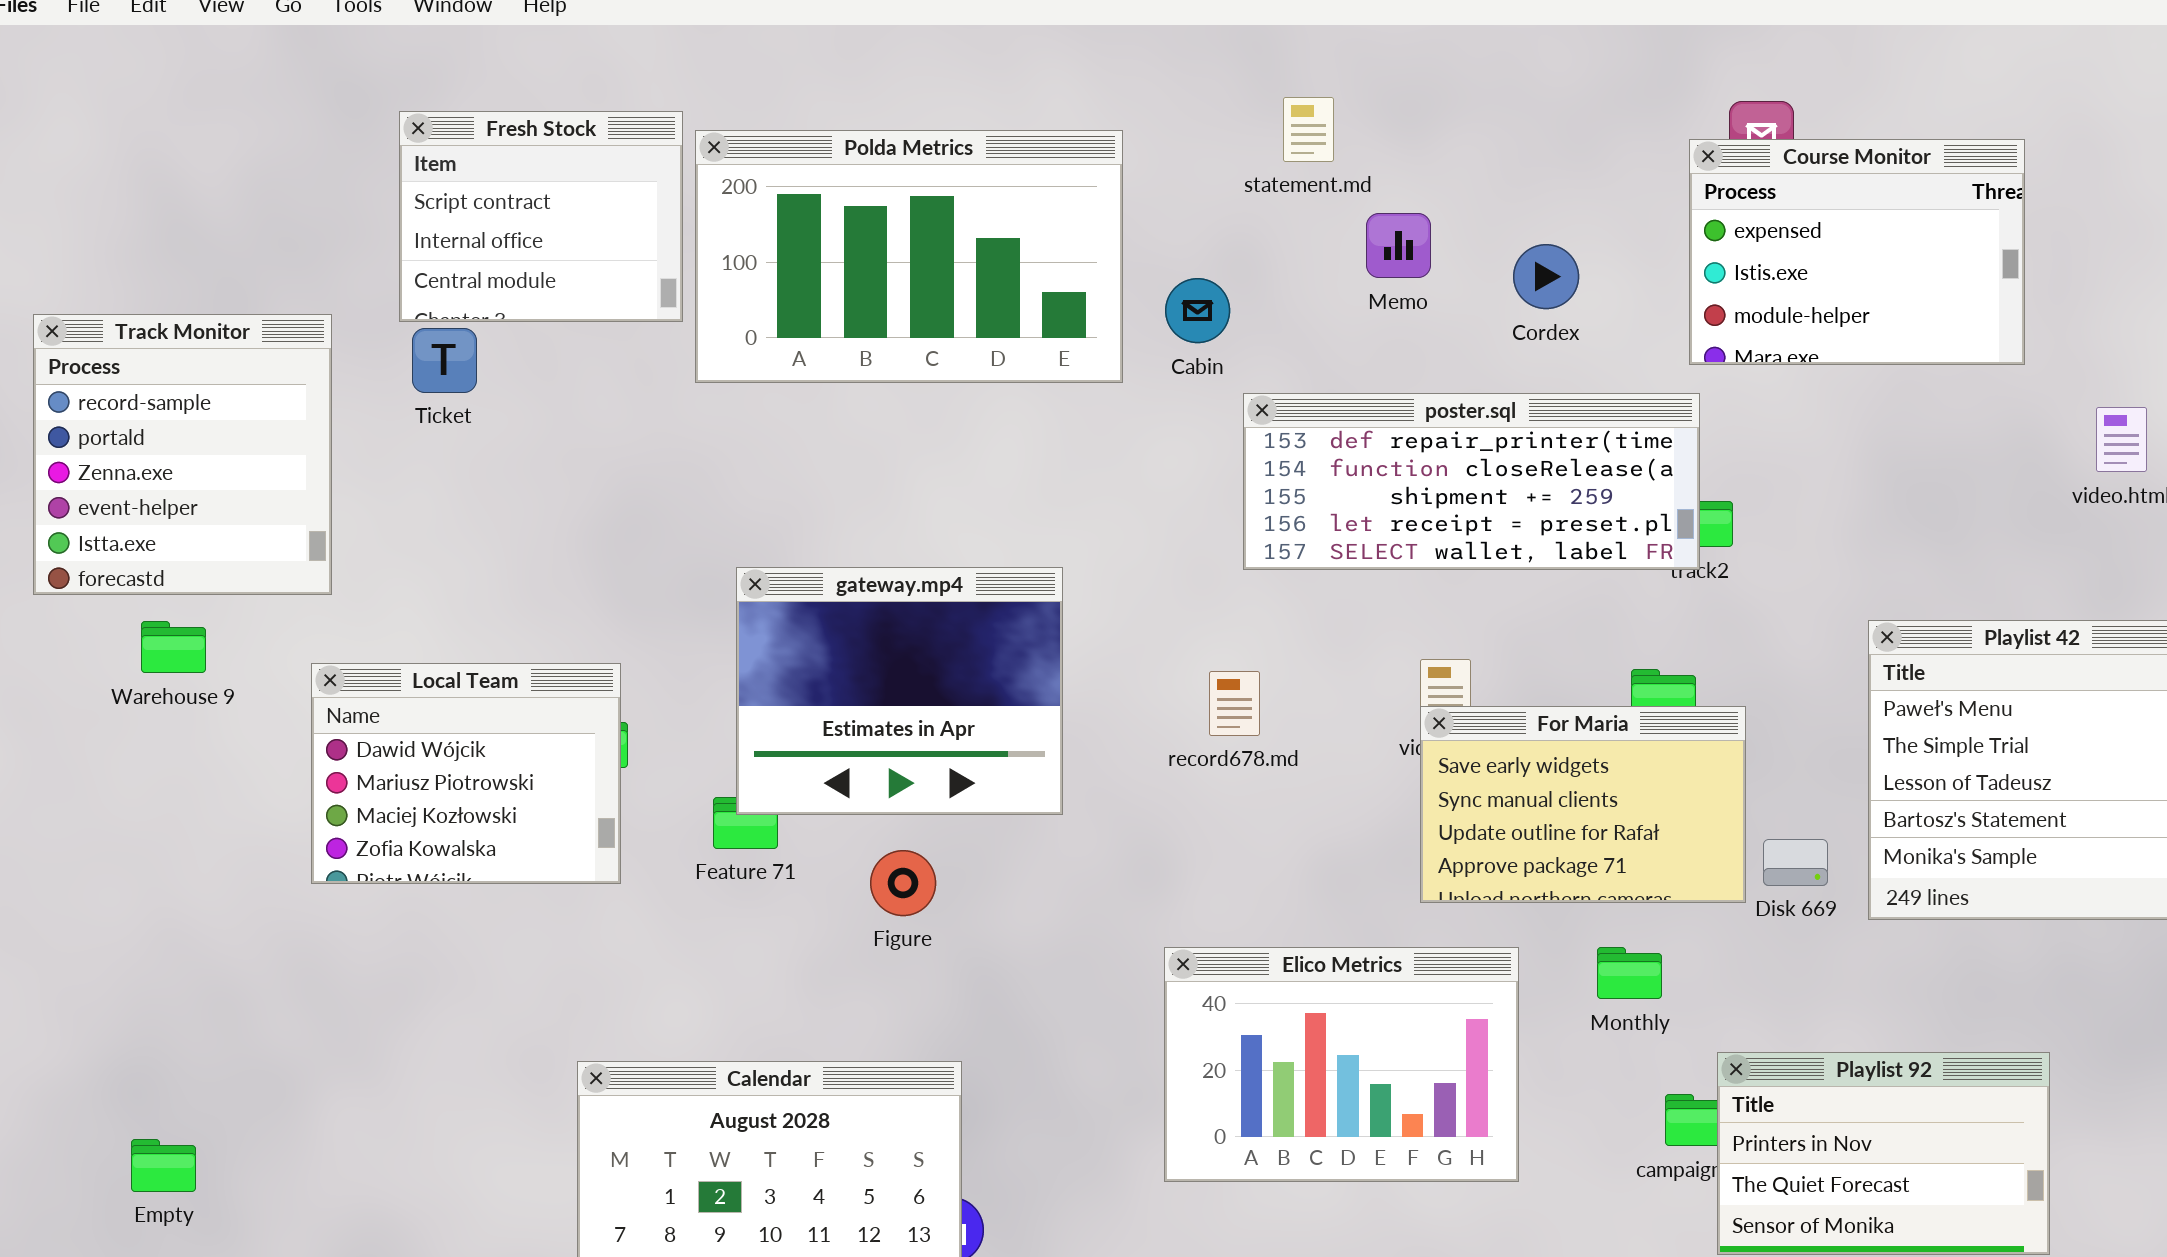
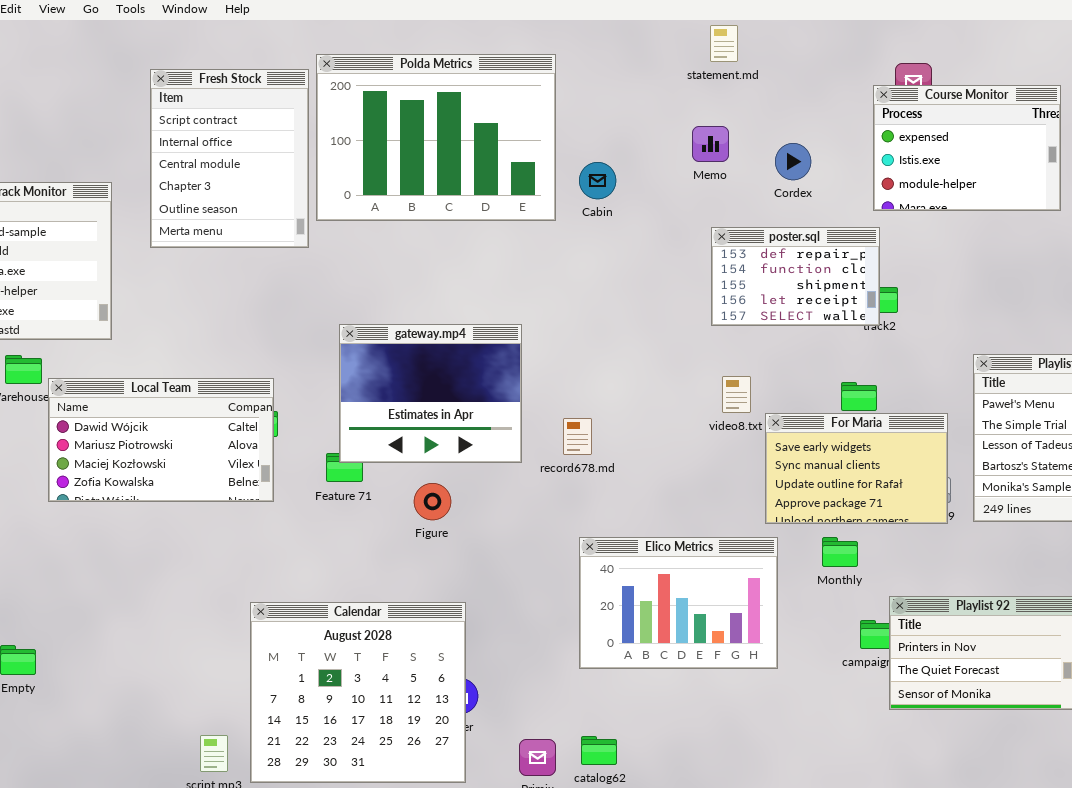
statement.md: [1283,97,1334,162] -> [710,25,738,62], moved
Fresh Stock: [399,111,683,322] -> [150,69,309,248], resized
Polda Metrics: [695,130,1123,383] -> [316,54,556,221], resized
poster.sql: [1243,393,1700,570] -> [711,227,880,326], resized
Local Team: [311,663,621,884] -> [48,378,274,502], resized
record678.md: [1209,671,1260,736] -> [563,418,592,455], moved
For Maria: [1420,706,1746,903] -> [765,413,948,524], moved

